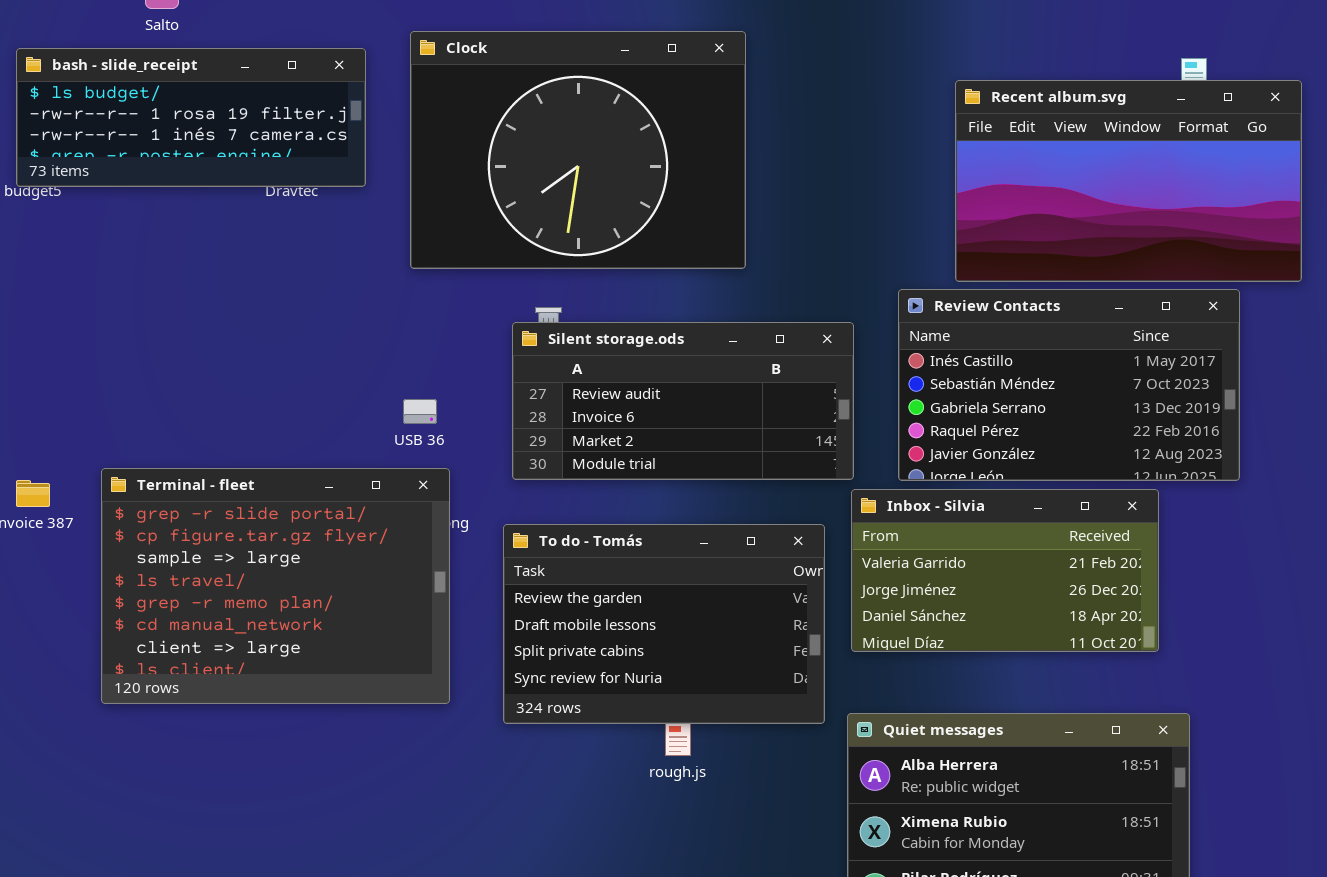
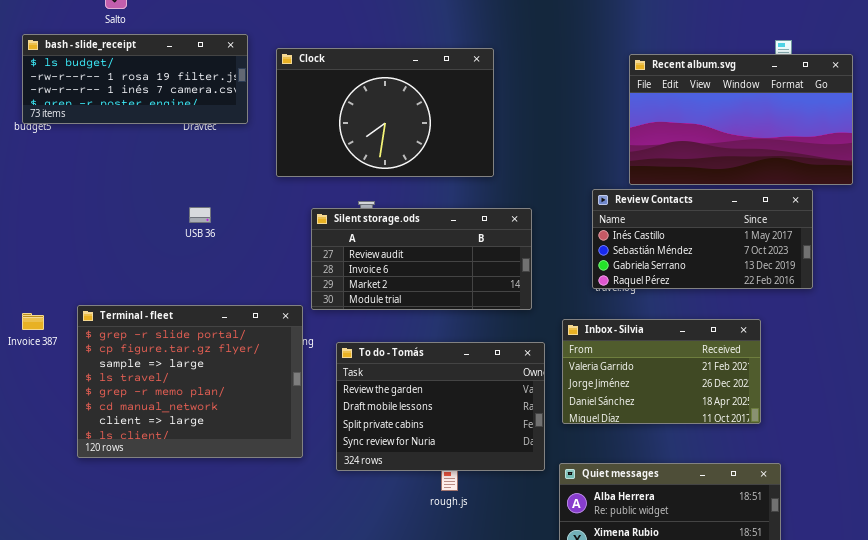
Clock: [410,31,746,269] -> [276,48,494,177], resized
Review Contacts: [898,289,1240,481] -> [592,189,813,289], resized
Silent storage.ods: [512,322,854,480] -> [311,208,532,310], moved
USB 36: [403,399,437,424] -> [189,207,211,223], moved

